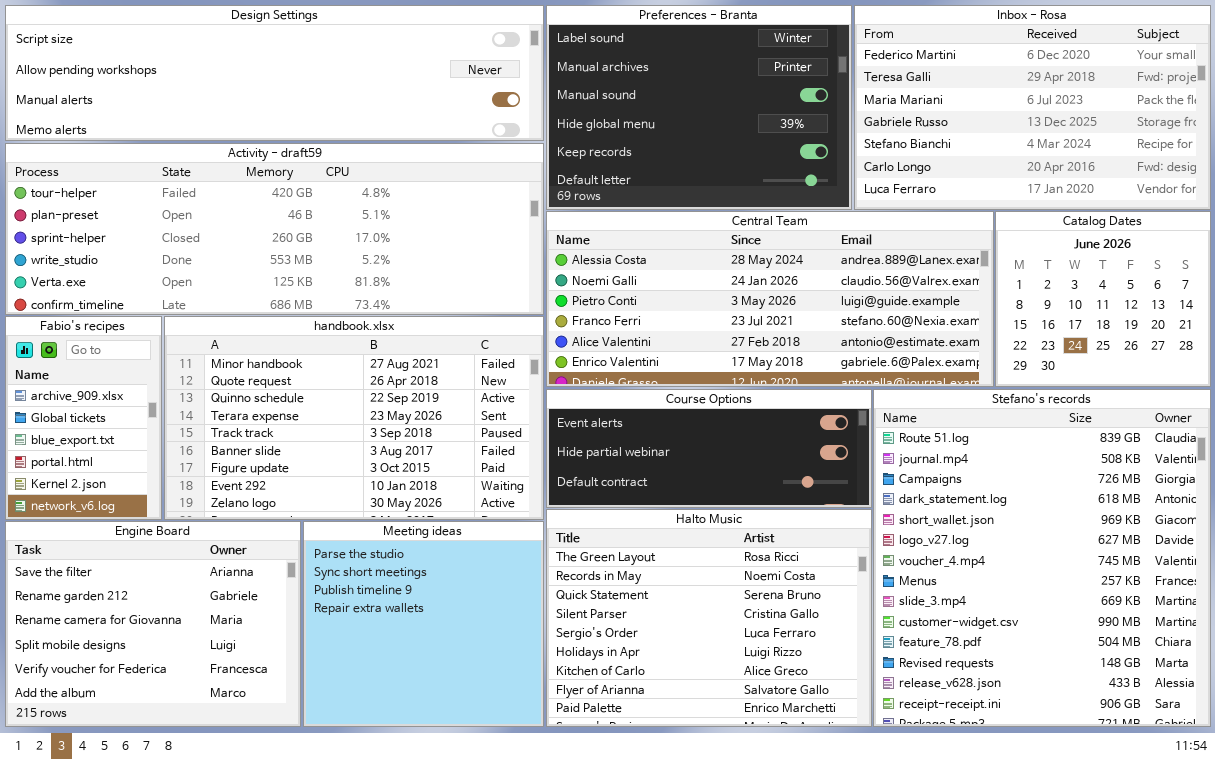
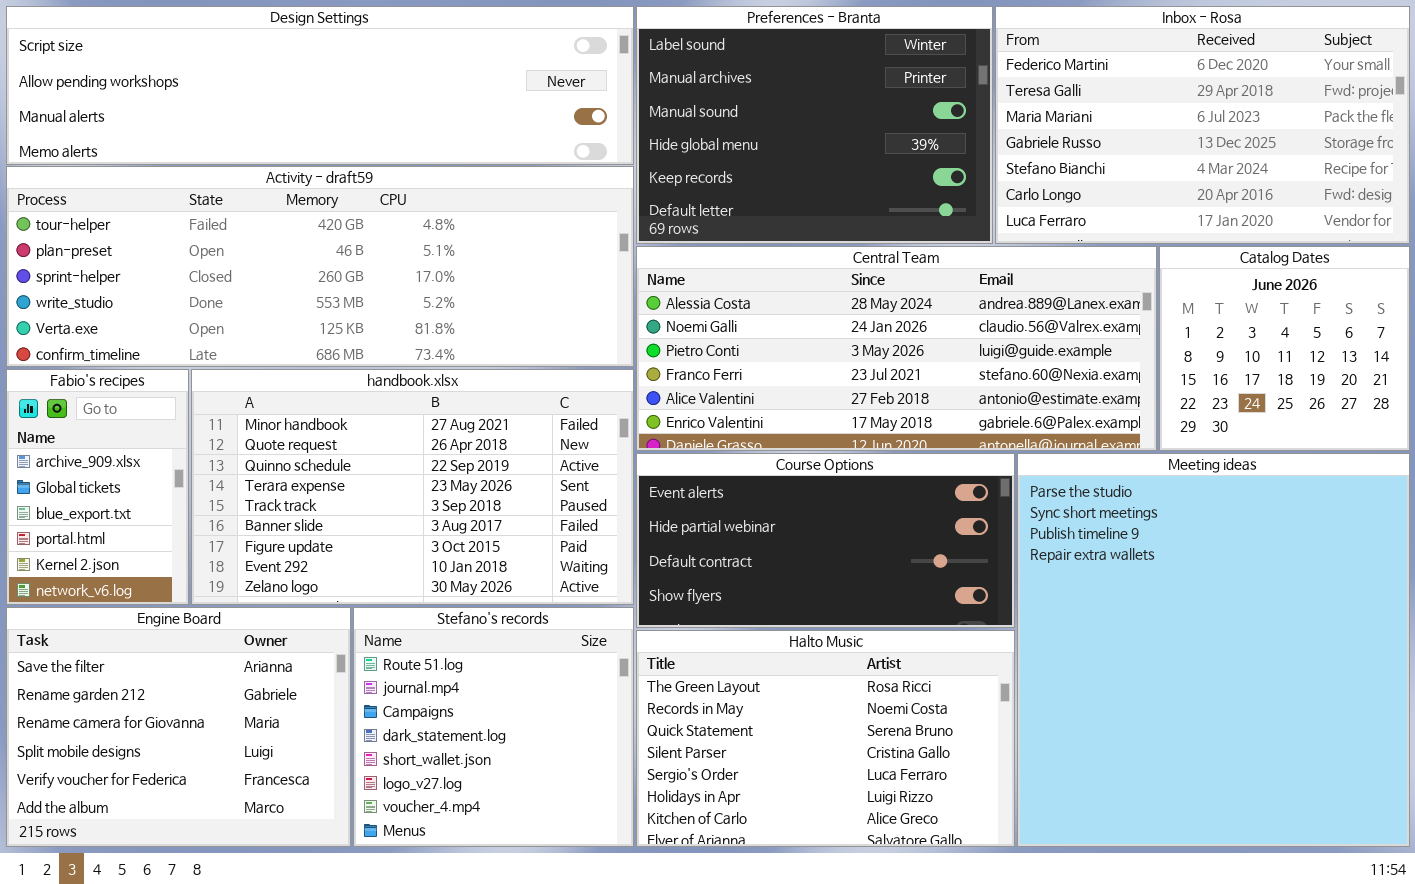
Course Options: [546,389,872,508] -> [636,453,1015,628], resized
Stefano's records: [873,389,1211,727] -> [353,607,634,847], moved, resized
Halto Music: [546,509,872,727] -> [636,630,1015,847], resized
Meeting ideas: [303,521,544,727] -> [1017,453,1410,847], moved, resized

